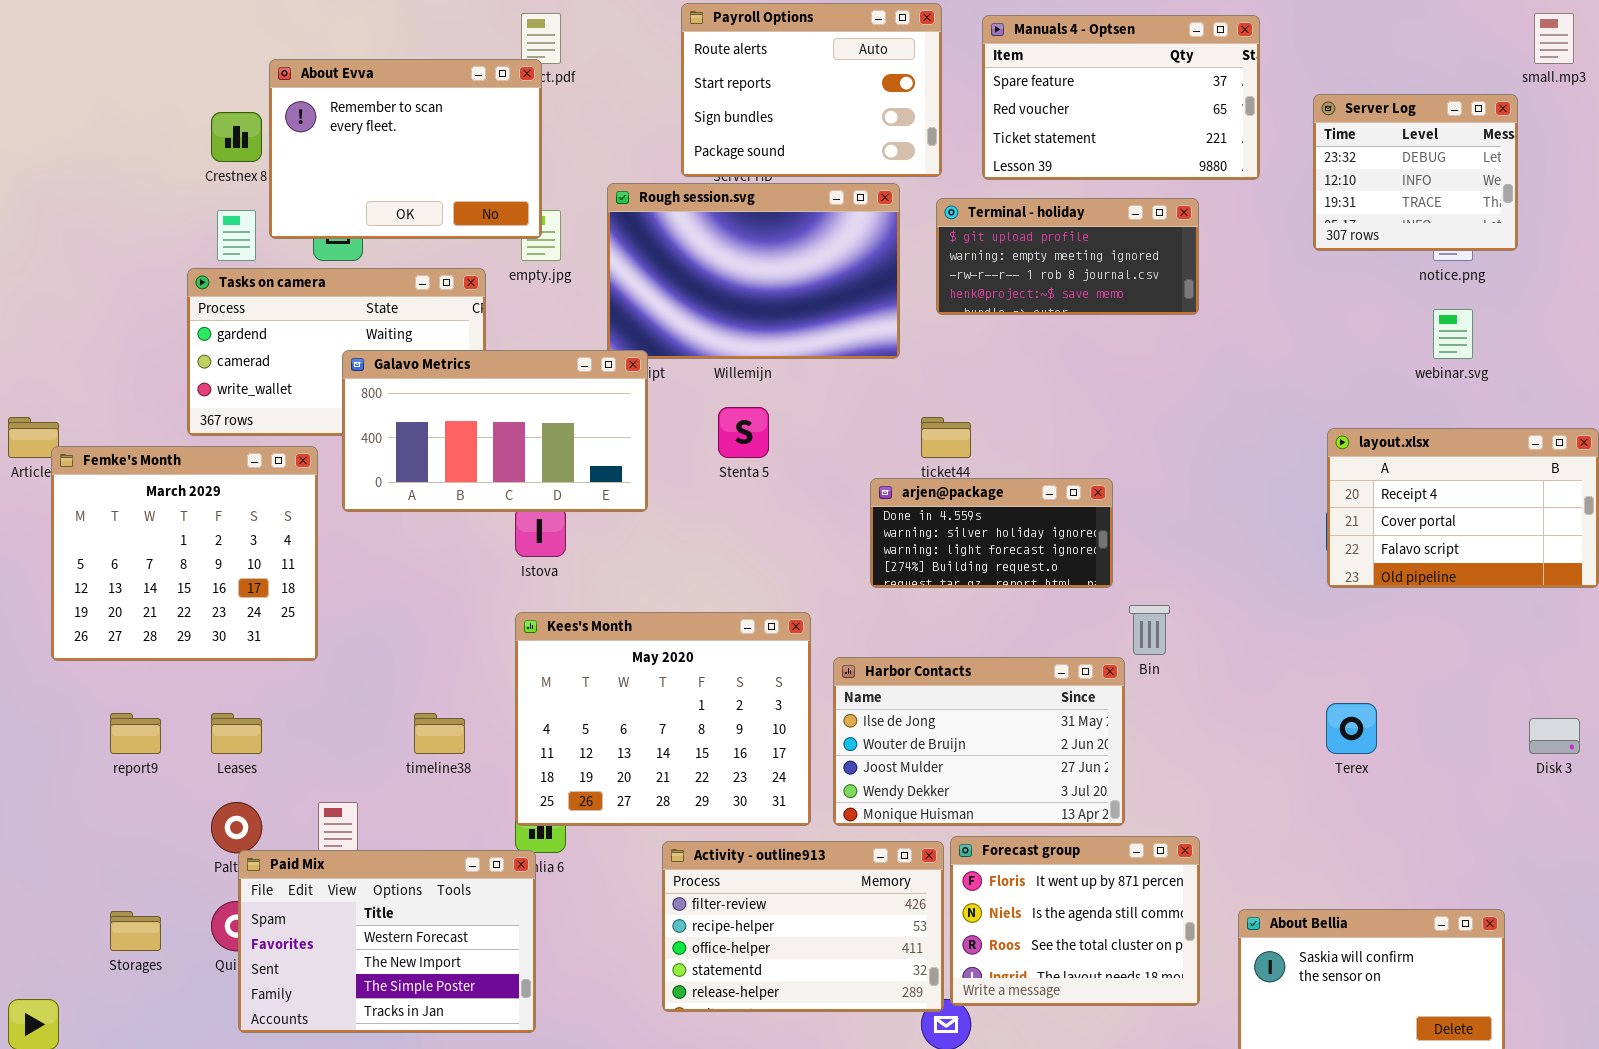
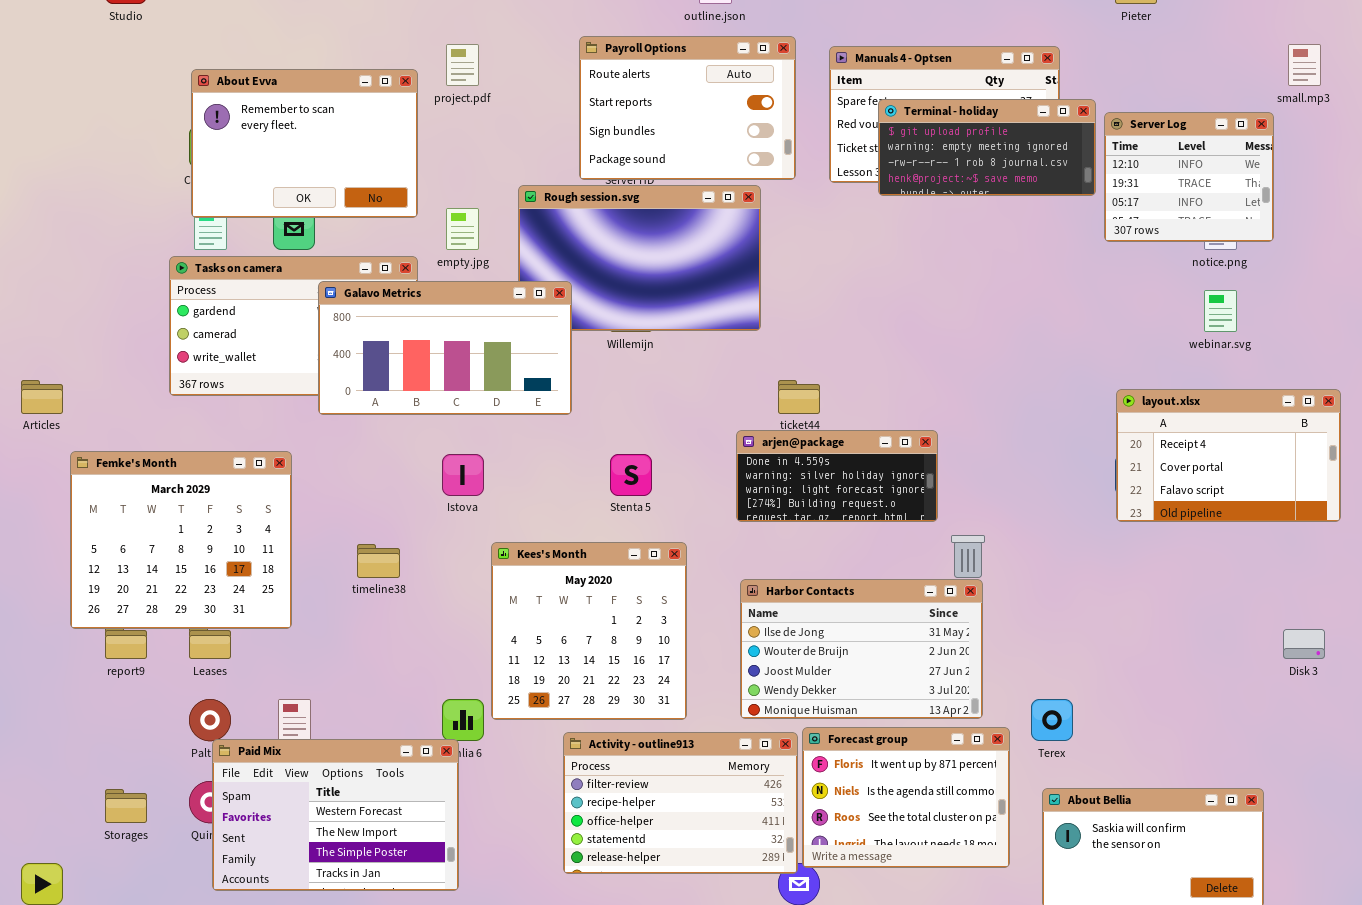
About Evva: [269,59,542,239] -> [191,69,418,218], moved
Server Log: [1313,94,1518,251] -> [1104,112,1274,242], scrolled down 1 row
Terminal - holiday: [936,198,1199,315] -> [878,99,1096,196], moved
Galavo Metrics: [342,350,648,512] -> [318,281,572,415], moved
Stenta 5: [718,407,769,458] -> [610,454,652,496], moved
Femke's Month: [51,446,318,661] -> [70,451,292,629], moved
Kees's Month: [515,612,811,826] -> [491,542,687,720], resized
Harbor Contacts: [833,657,1125,826] -> [740,579,983,719], moved
Terex: [1326,703,1377,754] -> [1031,699,1073,741], moved
timeline38: [414,713,465,754] -> [357,544,400,578], moved

